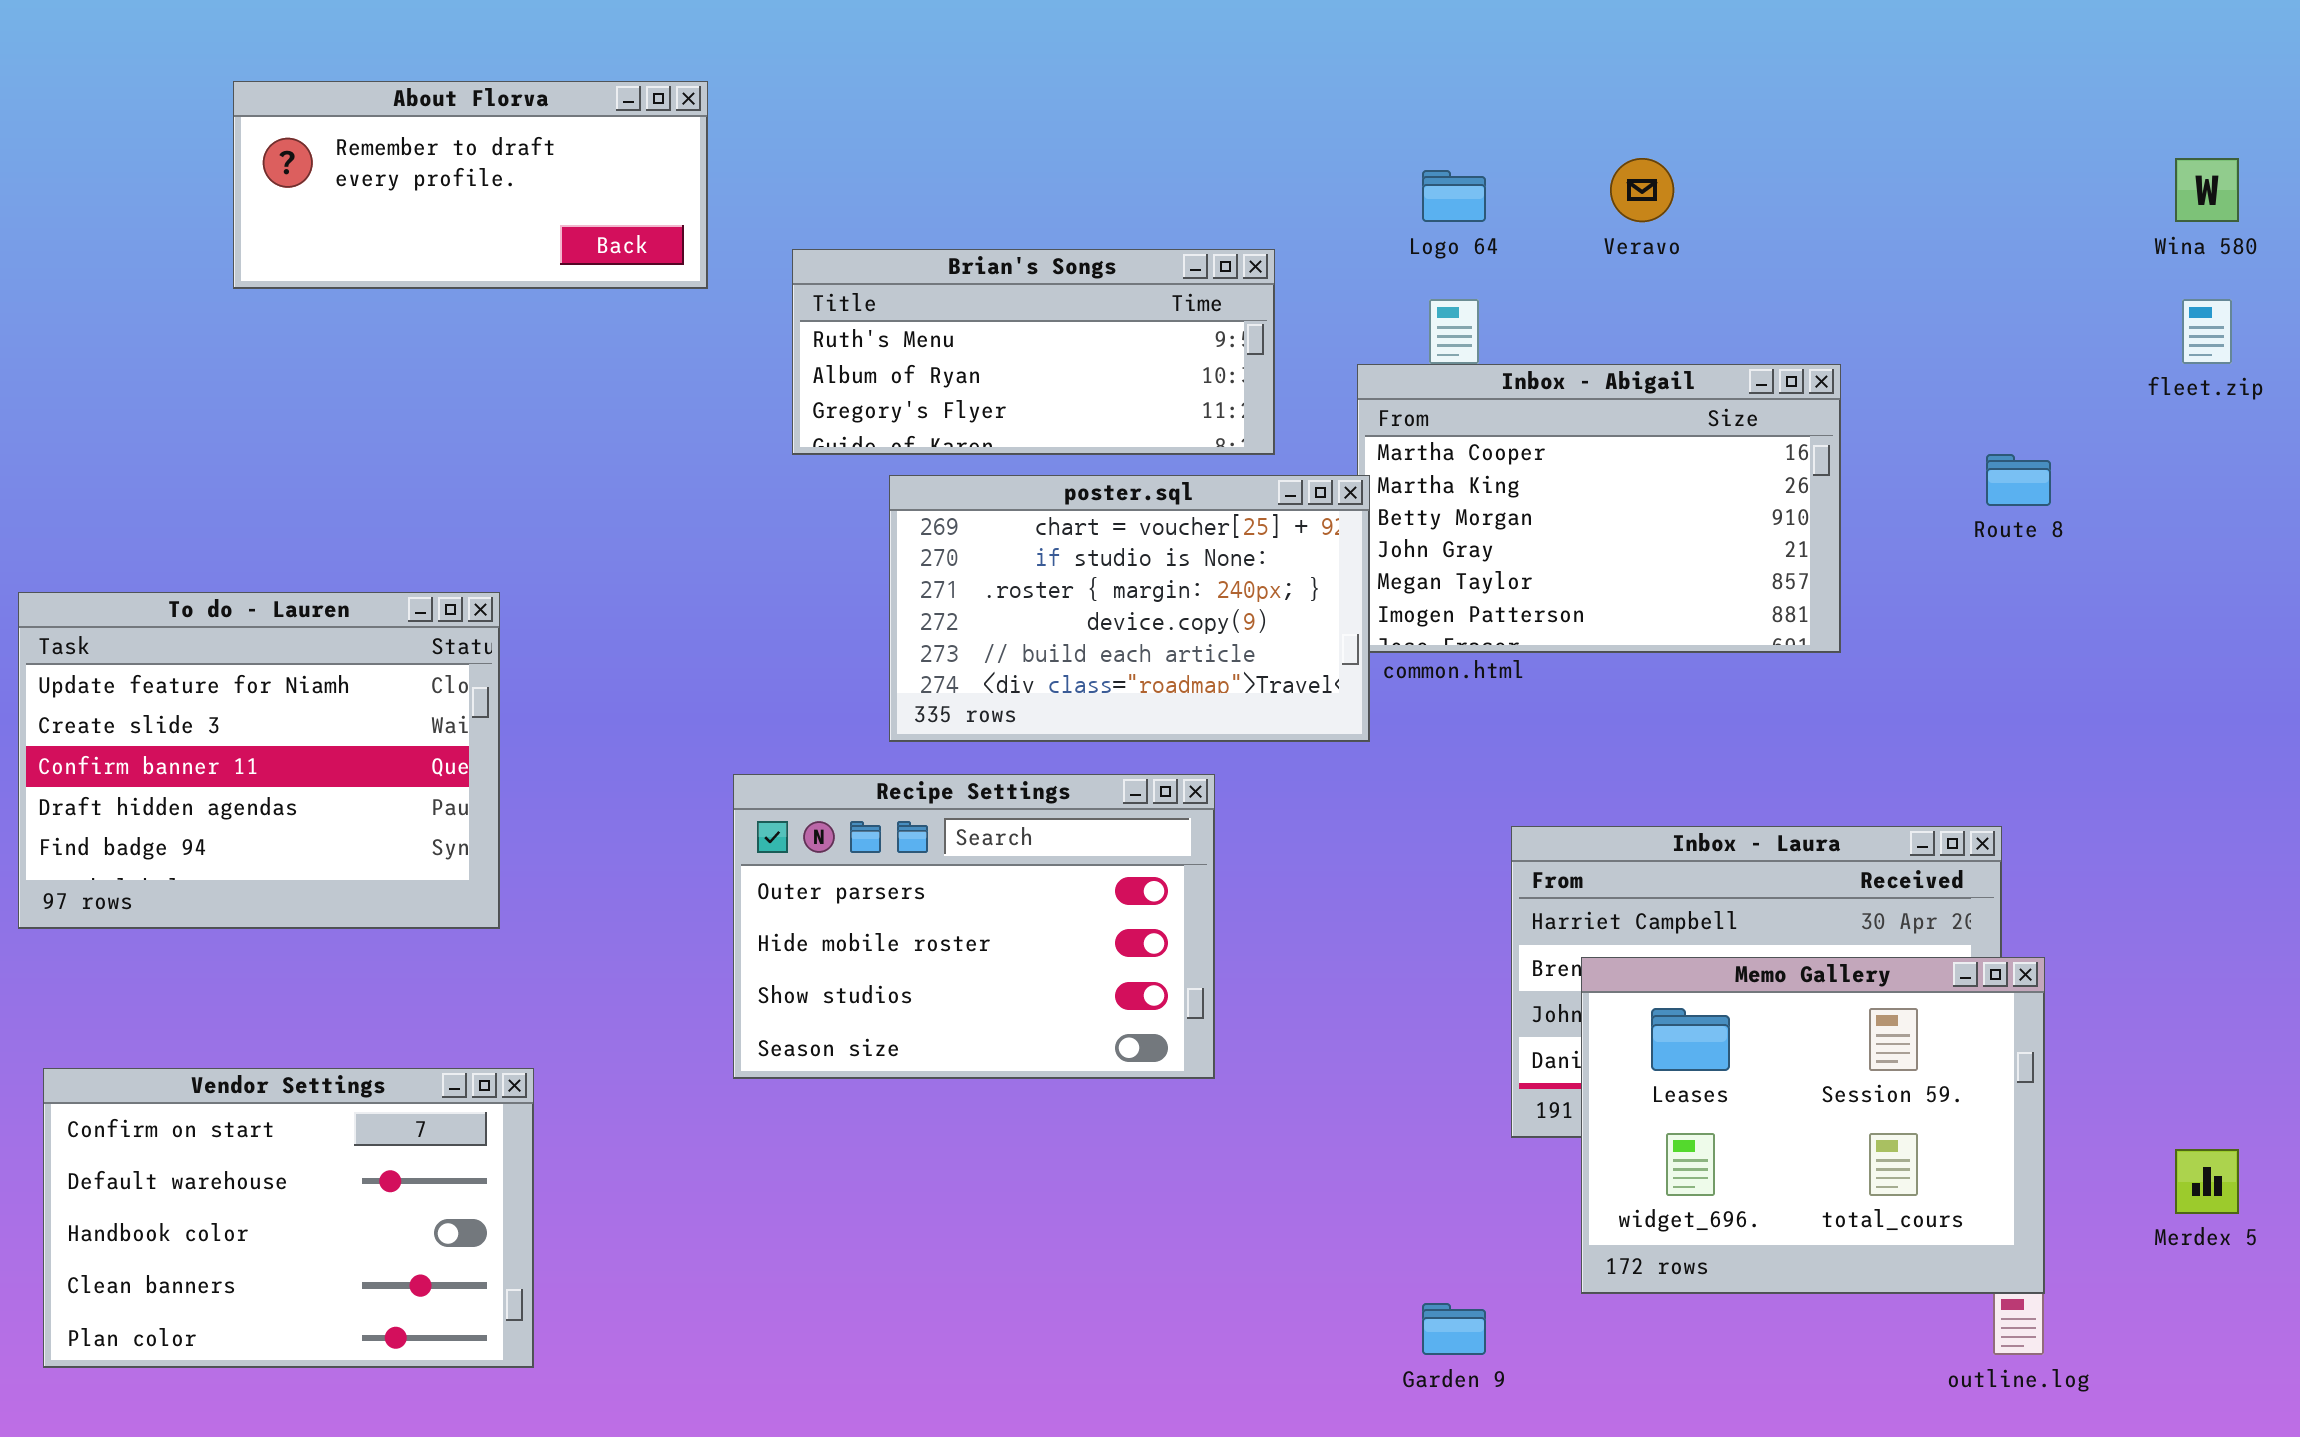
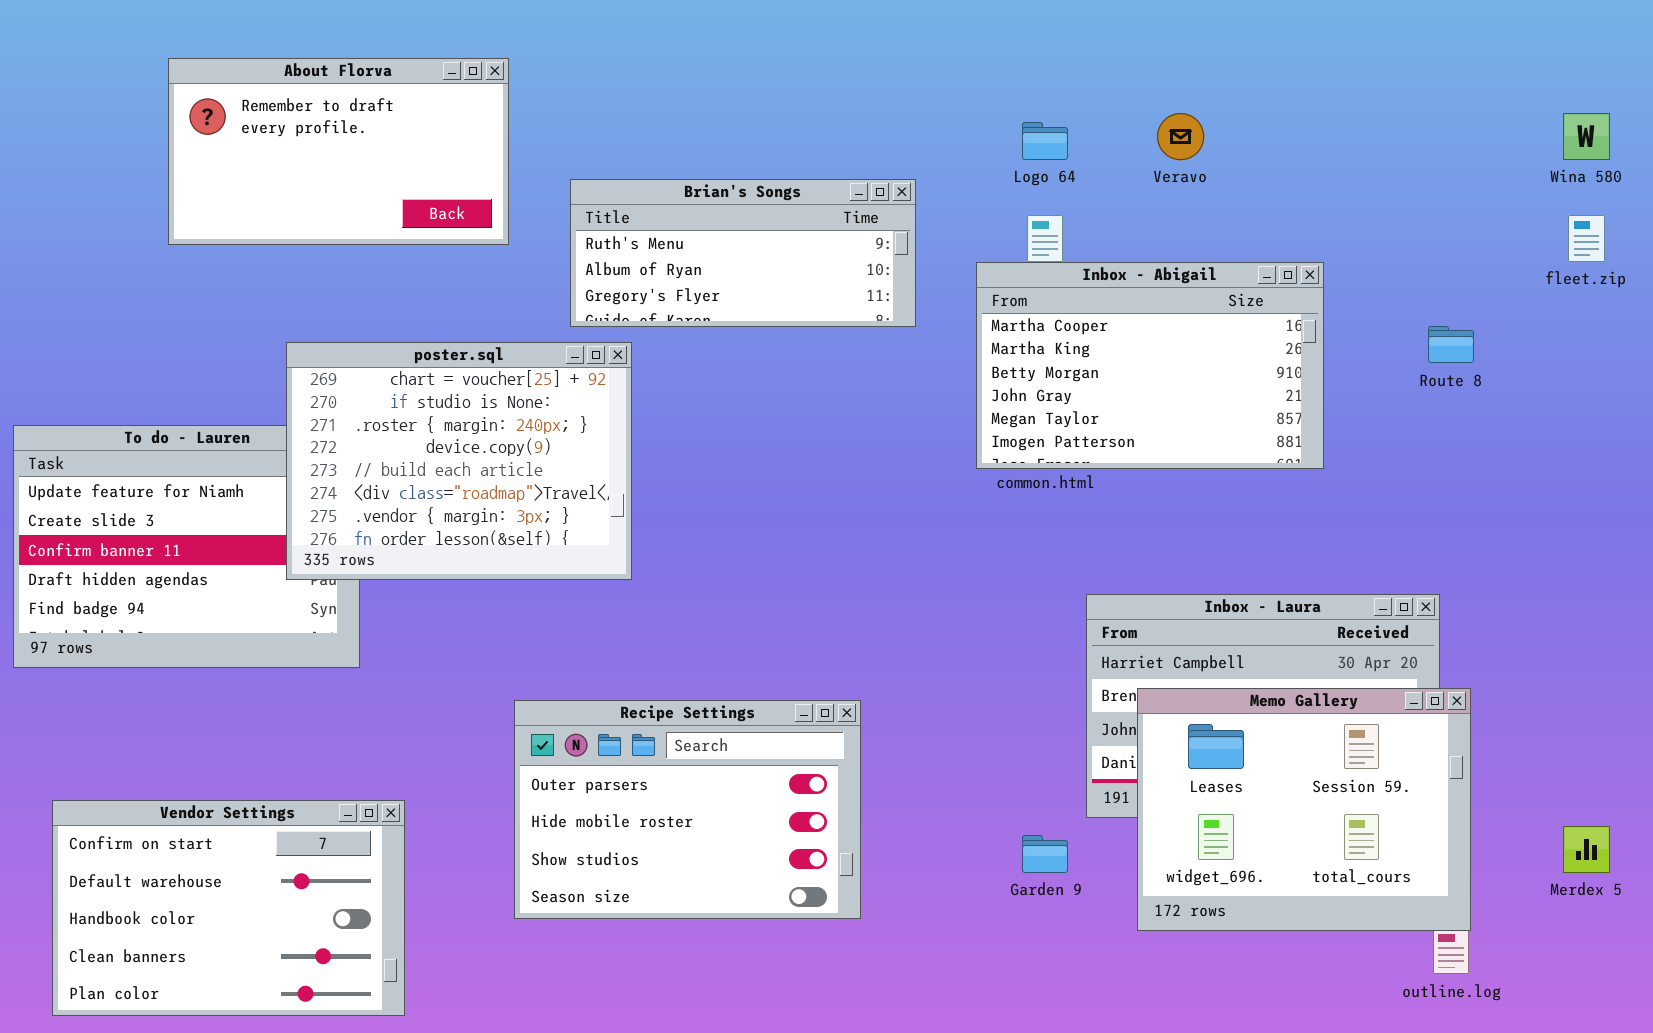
About Florva: [233,81,708,289] -> [168,58,509,245], resized
poster.sql: [889,475,1370,742] -> [286,342,632,580], moved, resized
Recipe Settings: [733,774,1215,1079] -> [514,700,861,919], moved
Vendor Settings: [43,1068,534,1368] -> [52,800,405,1016], moved
Garden 9: [1422,1303,1486,1355] -> [1022,835,1068,873], moved

